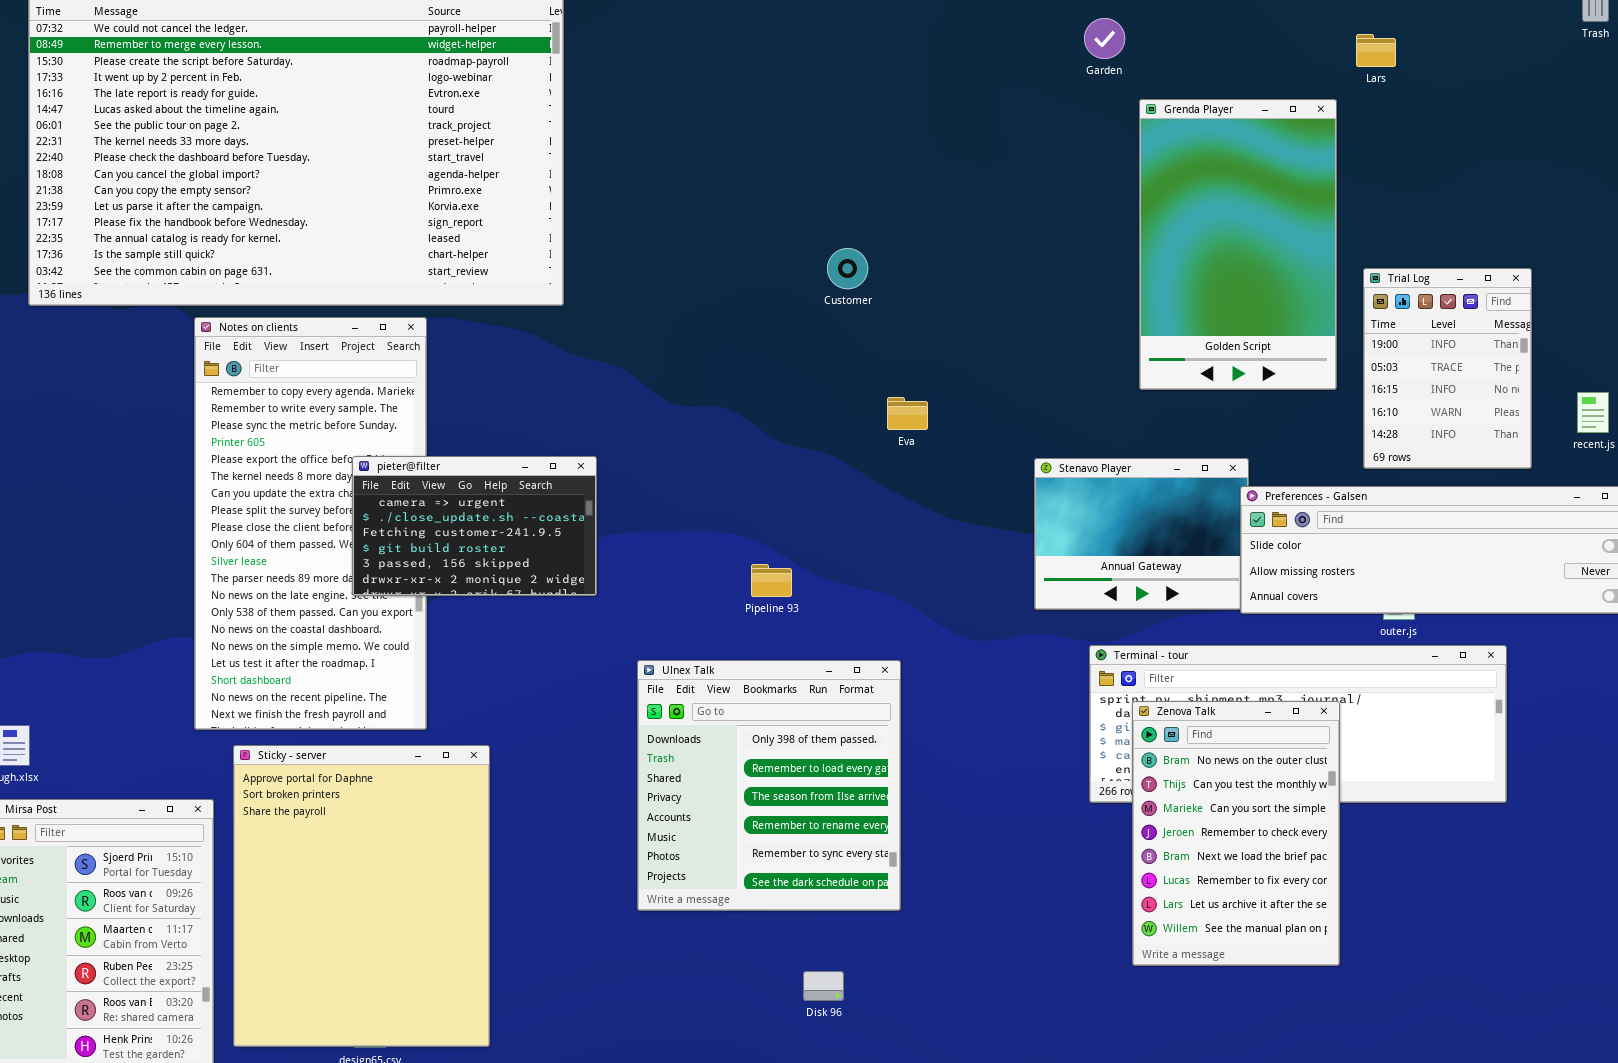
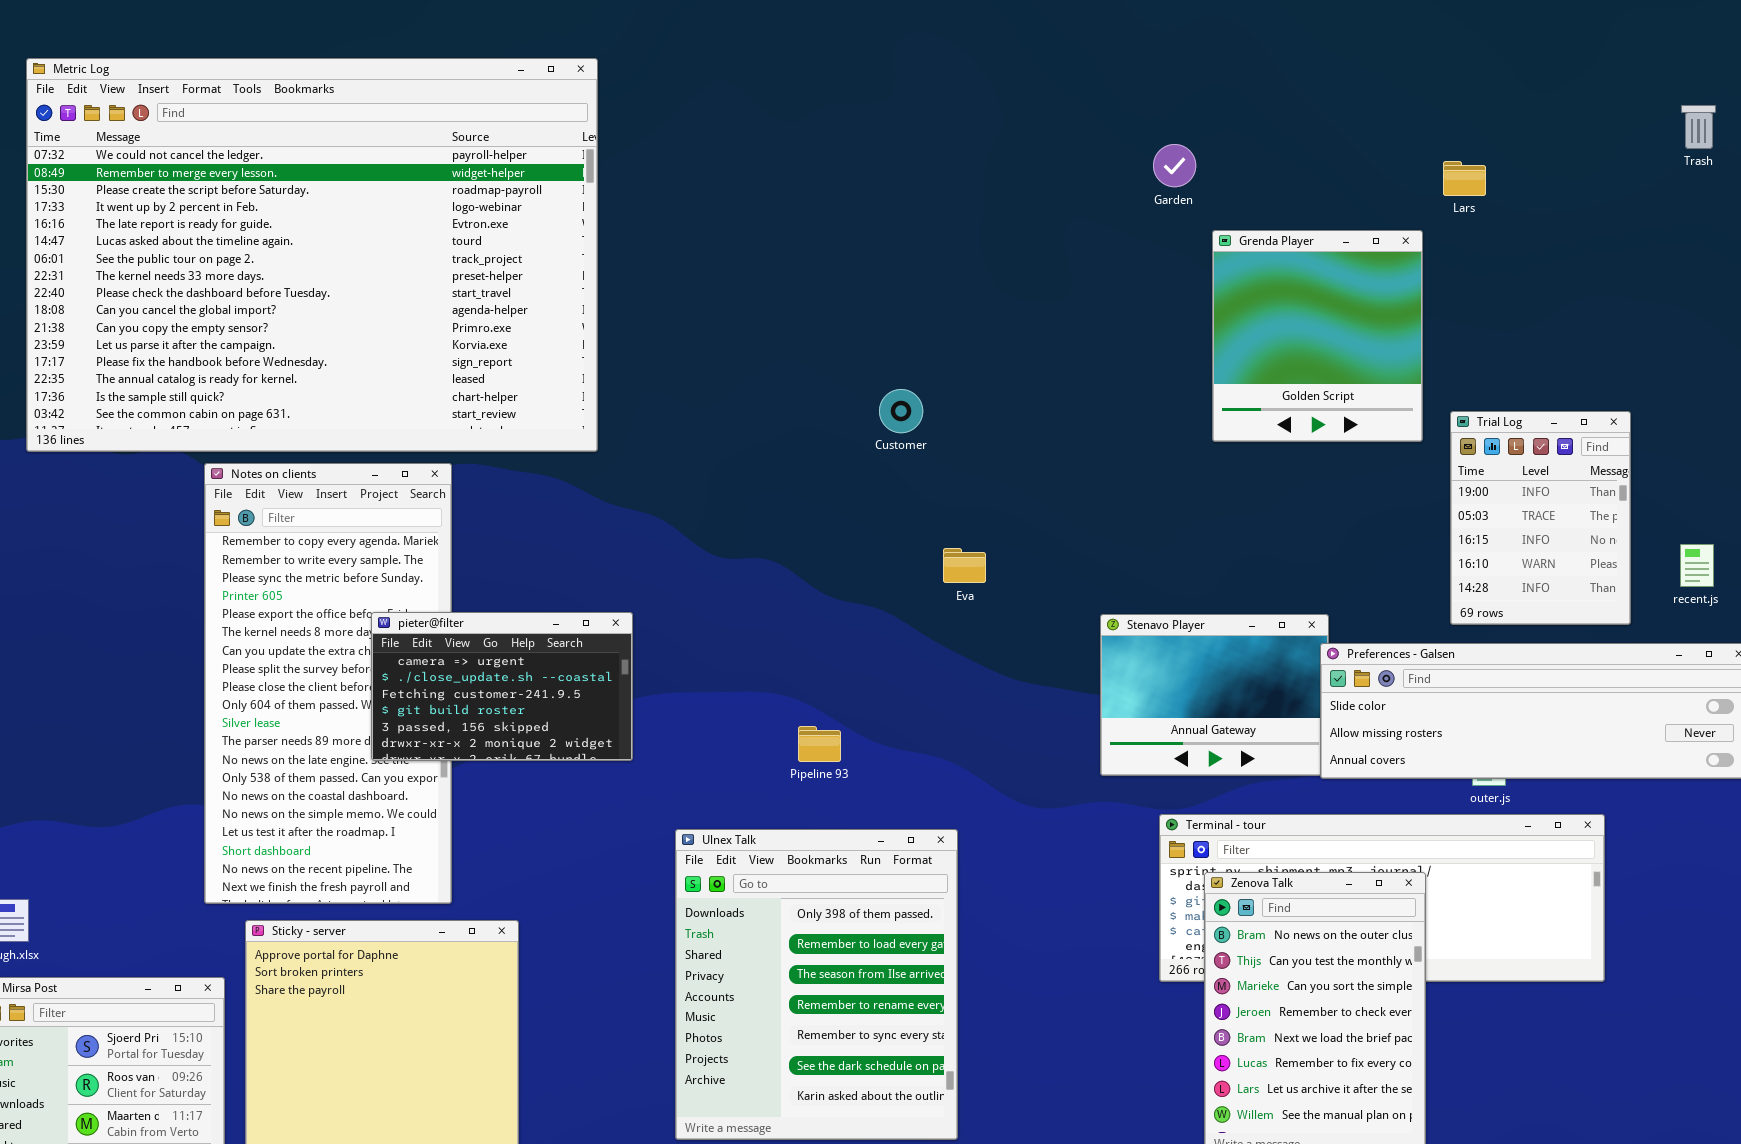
Grenda Player: [1139,99,1337,390] -> [1212,230,1423,442], resized
Ulnex Talk: [637,660,901,911] -> [675,829,958,1140], resized

